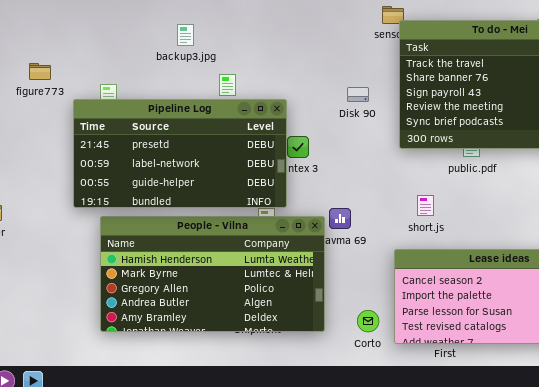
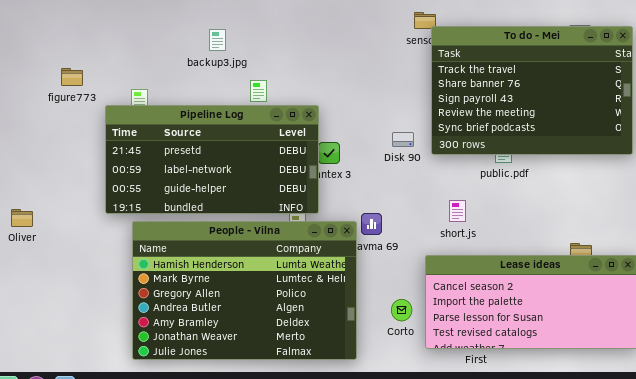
Disk 90: [347,87,369,102] -> [392,132,414,147], moved
People - Vilna: [100,216,325,332] -> [132,221,357,360], resized
Corto: [357,310,379,332] -> [391,299,412,321], moved

